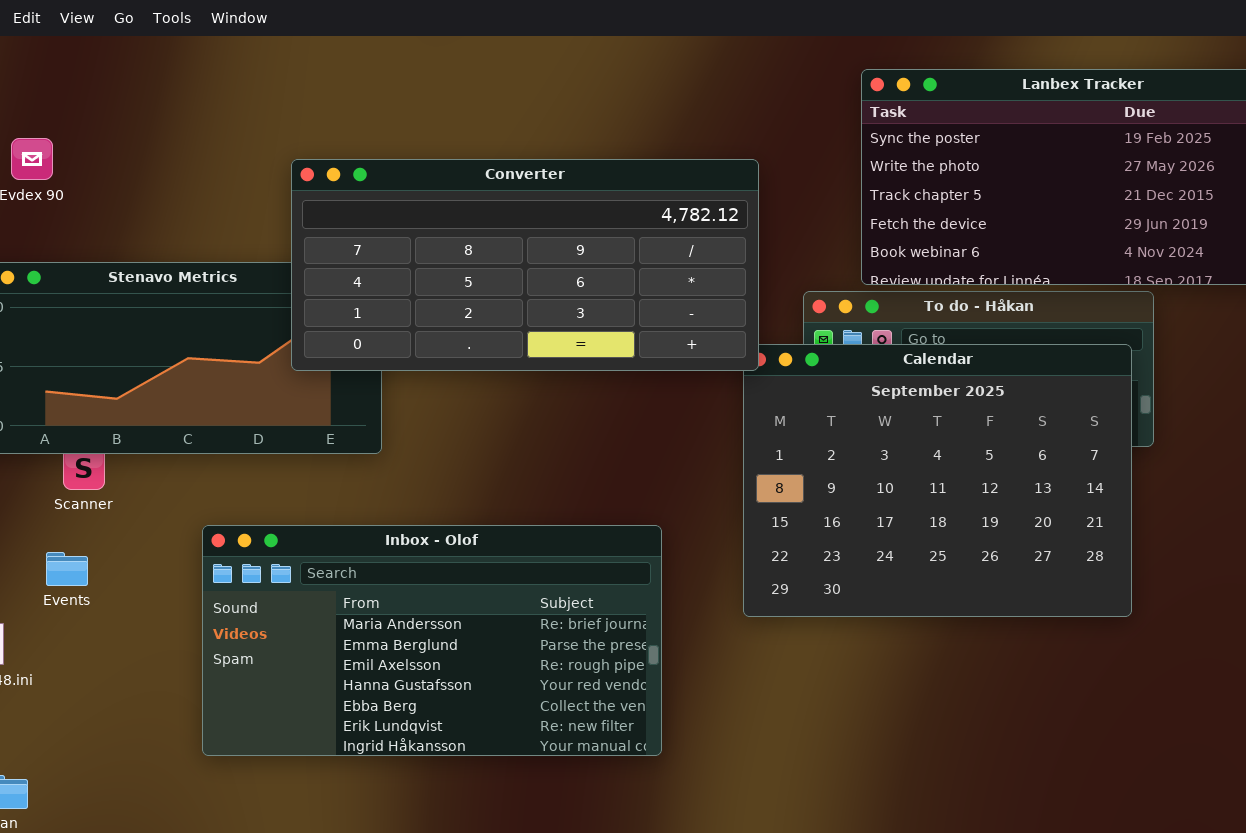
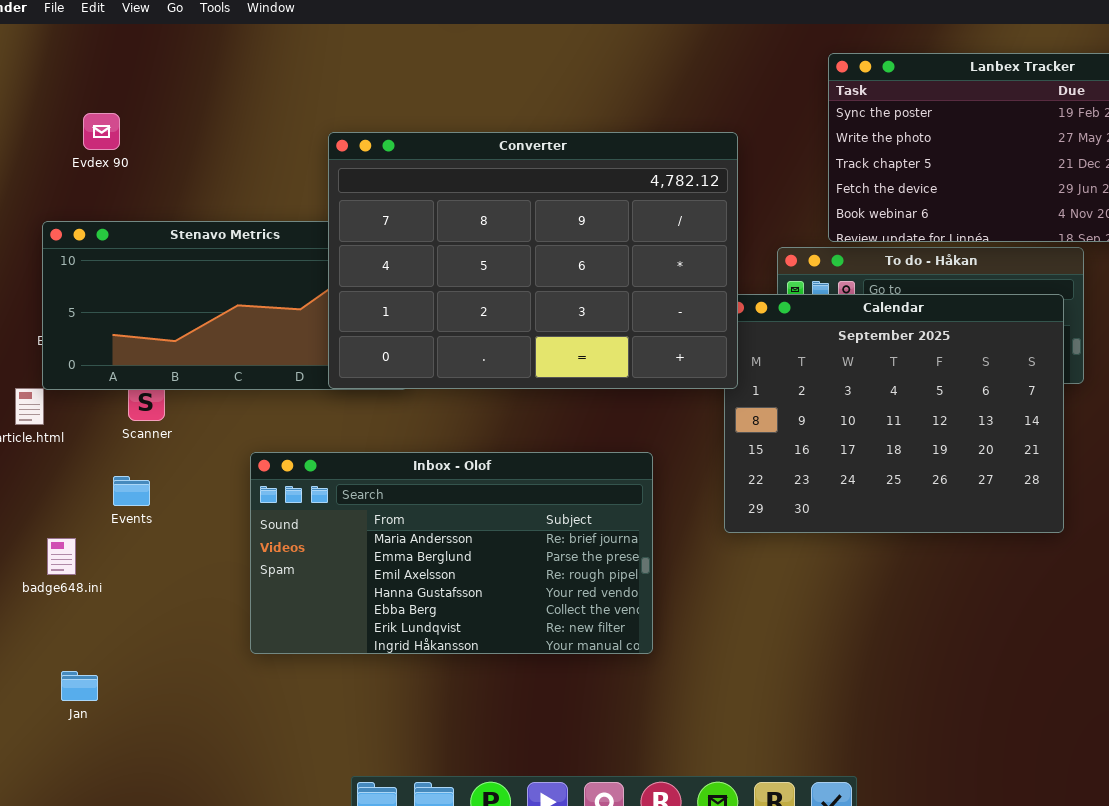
Converter: [291,159,759,371] -> [328,132,738,389], resized

